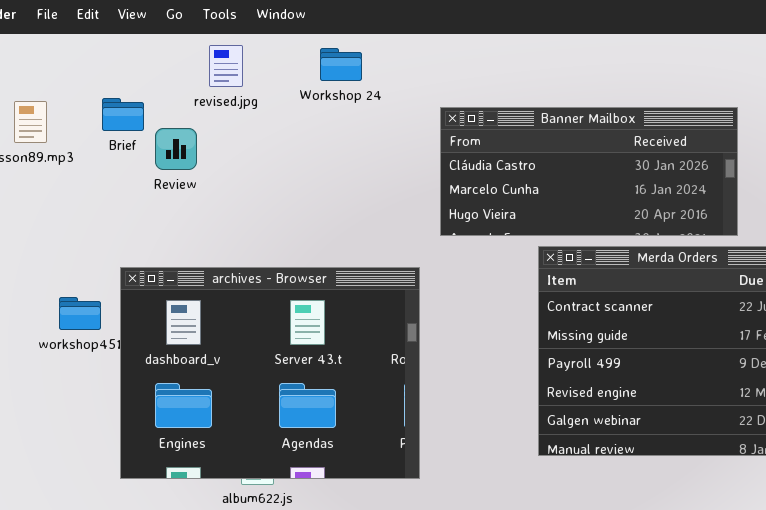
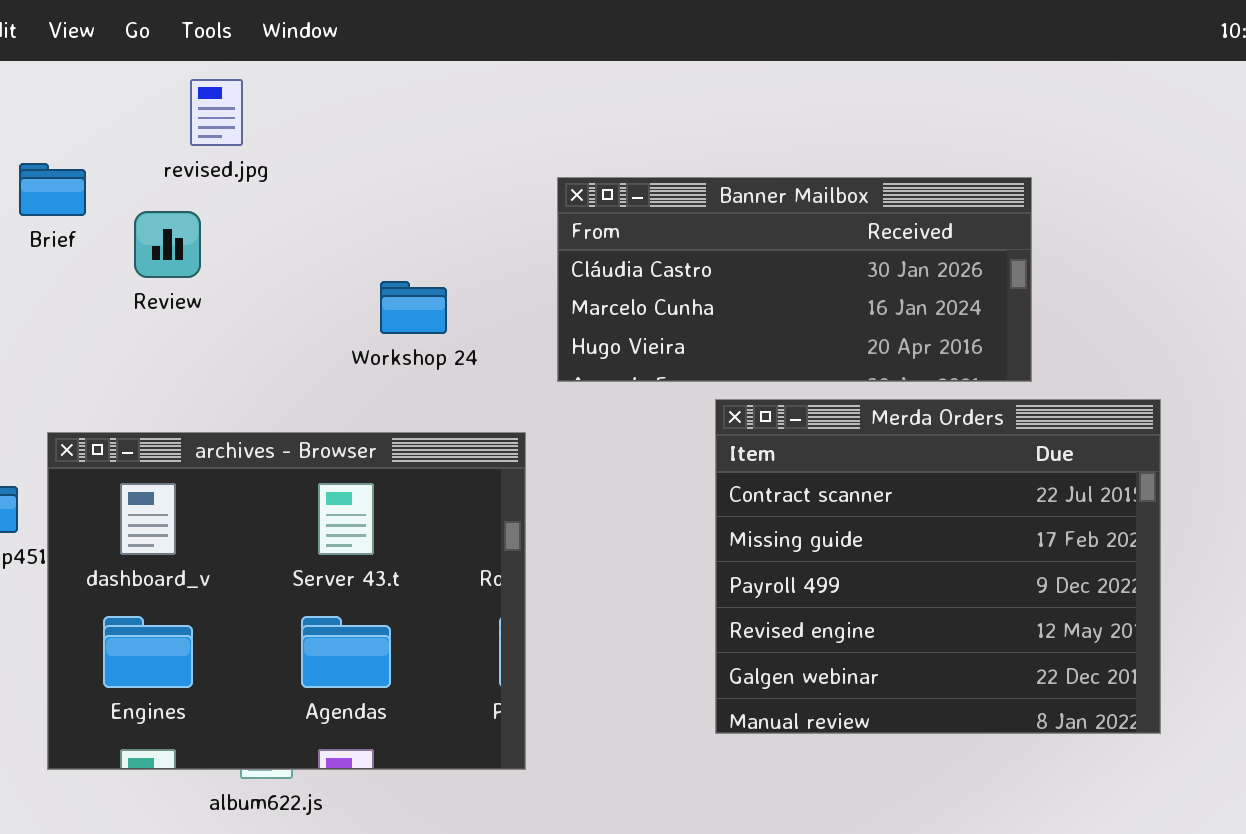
Workshop 24: [320,48,362,81] -> [380,281,447,334], moved
Review: [155,128,197,170] -> [134,211,201,278], moved

